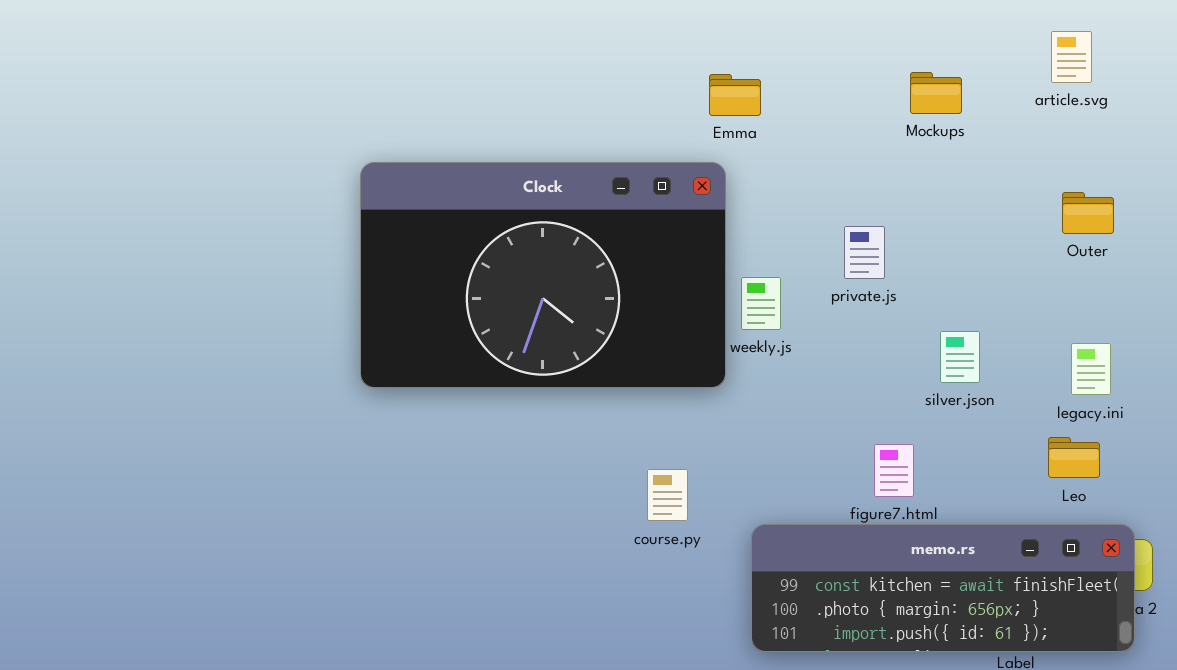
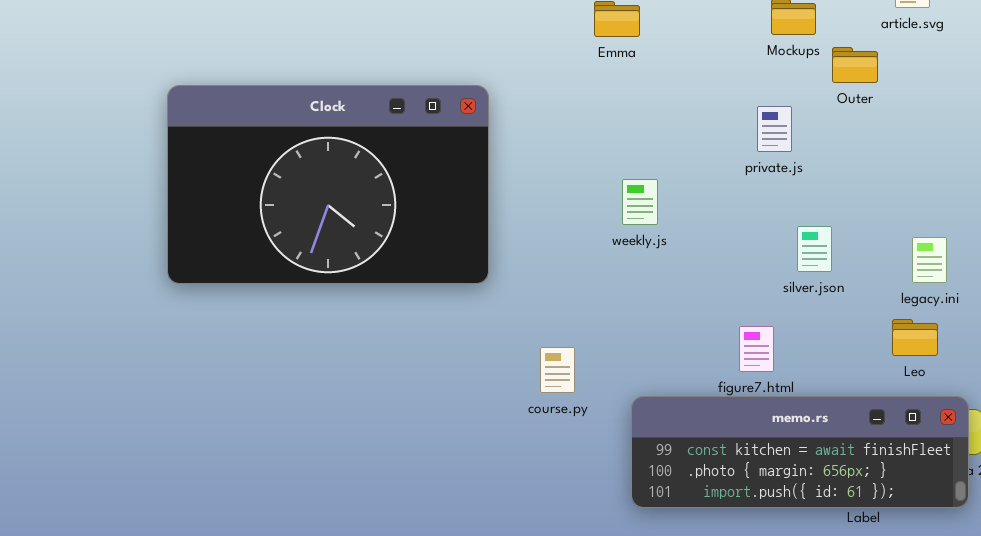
Clock: [360,162,726,388] -> [167,85,489,284], moved
Outer: [1062,192,1114,234] -> [832,47,878,83], moved
private.js: [844,226,885,279] -> [757,106,792,152], moved

